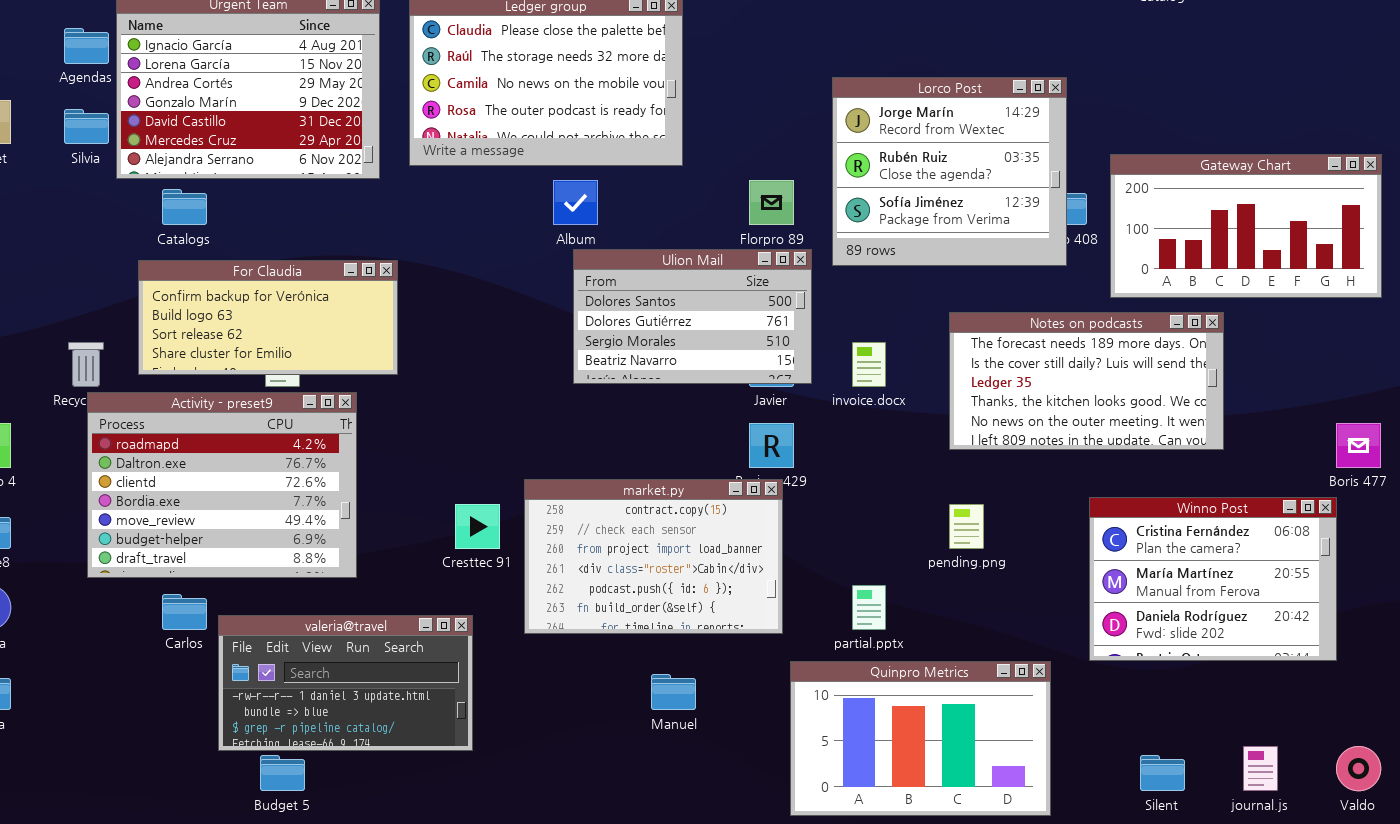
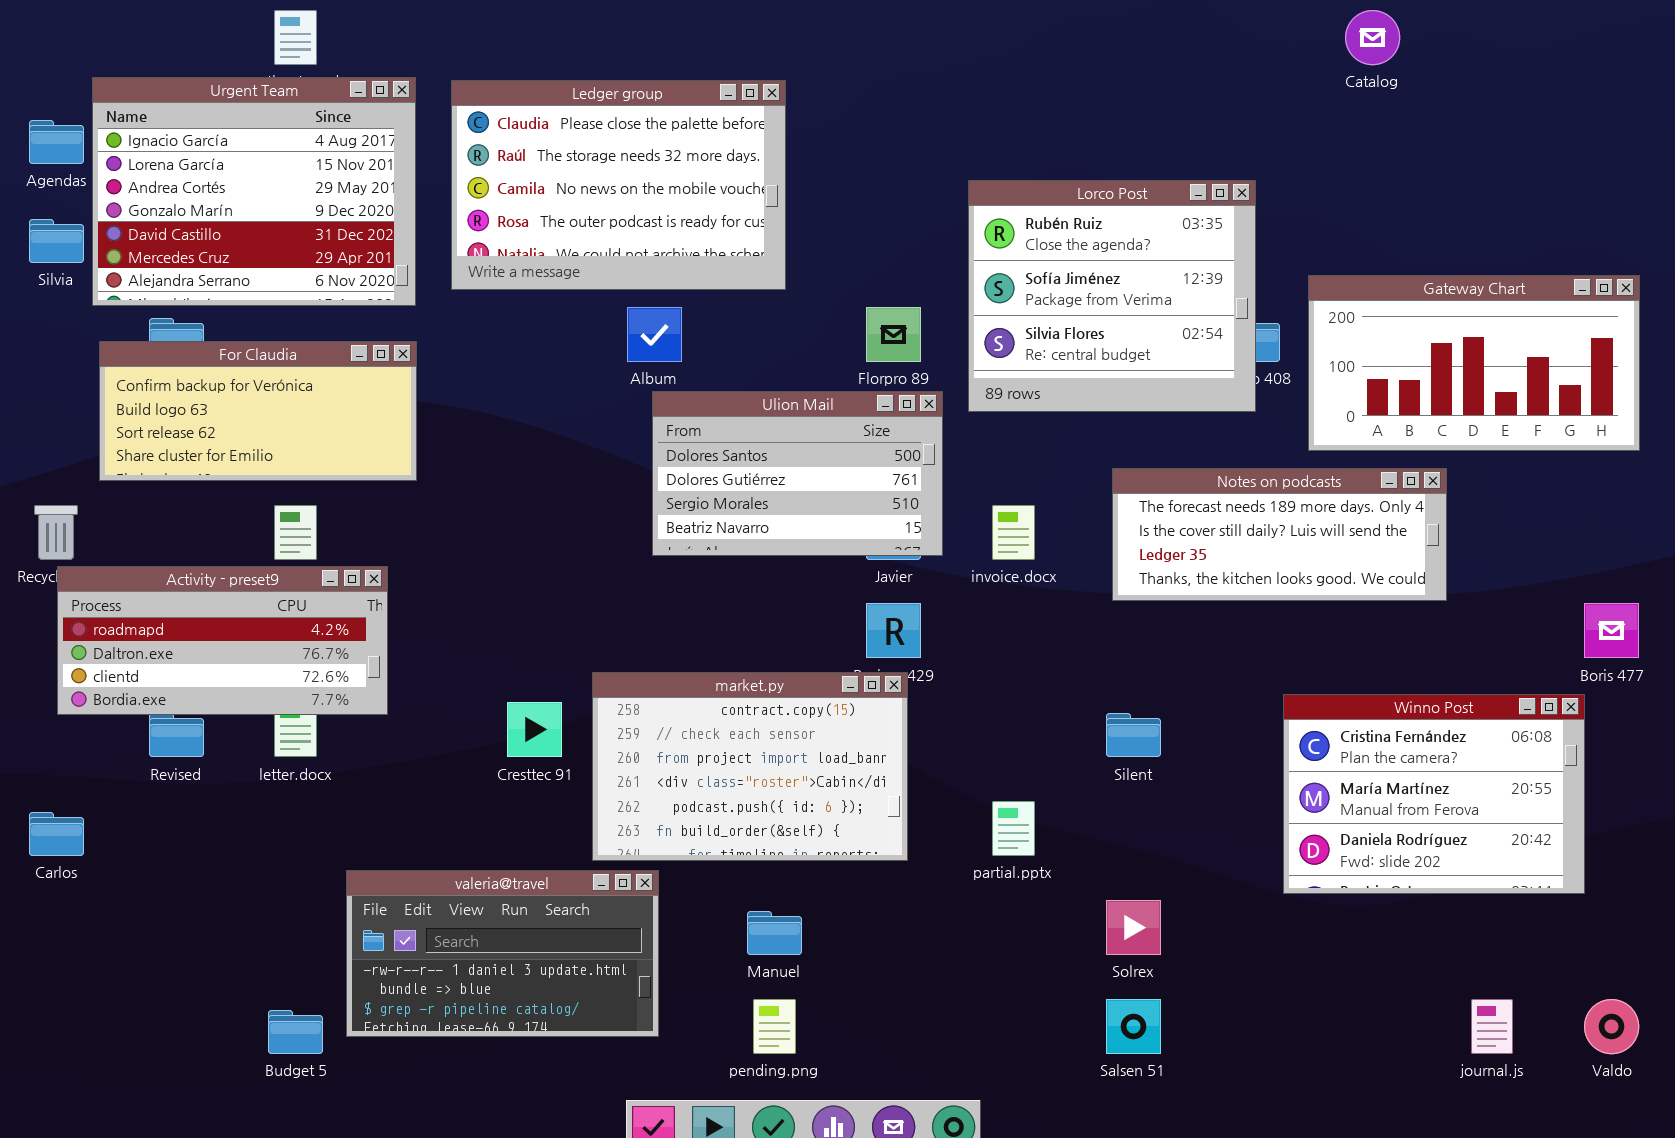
Lorco Post: [832,77,1067,266] -> [968,180,1256,412], scrolled down 1 row
For Claudia: [138,260,398,375] -> [99,341,417,481], moved
Notes on podcasts: [949,312,1224,450] -> [1112,468,1447,601], resized
Activity - preset9: [87,392,357,578] -> [57,566,388,715], resized
pending.png: [949,504,984,549] -> [753,999,796,1054], moved
Carlos: [162,594,207,630] -> [29,812,84,856], moved
valeria@travel: [218,615,473,751] -> [346,870,659,1037], moved
Quinpro Metrics: [790,661,1051,816] -> none, closed
Silent: [1140,755,1185,791] -> [1106,713,1161,757], moved

